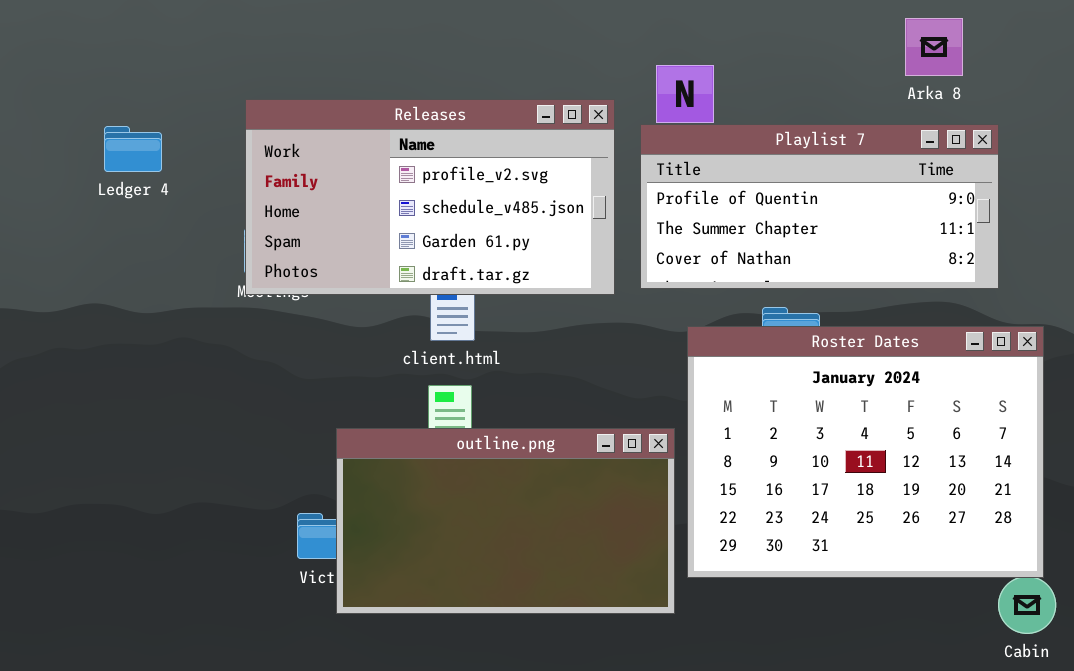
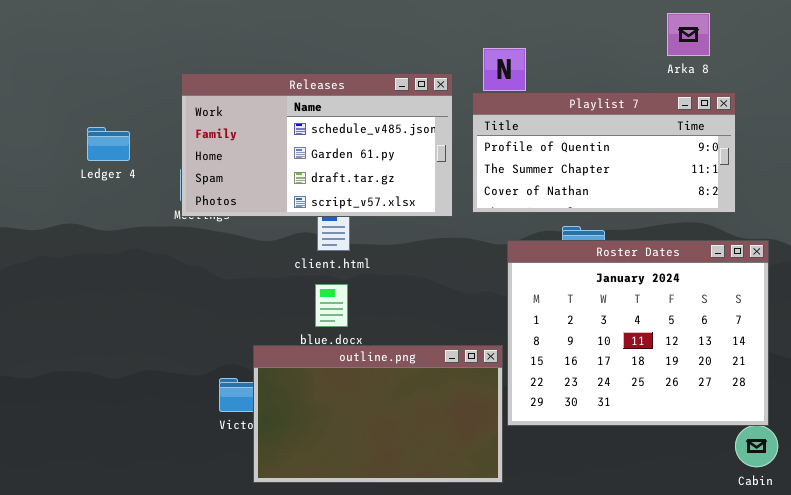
Releases: [245,99,615,295] -> [181,73,453,217], scrolled down 1 row
Ledger 4: [104,126,162,172] -> [87,127,130,161], moved
outline.png: [336,428,675,614] -> [253,345,503,483], moved

